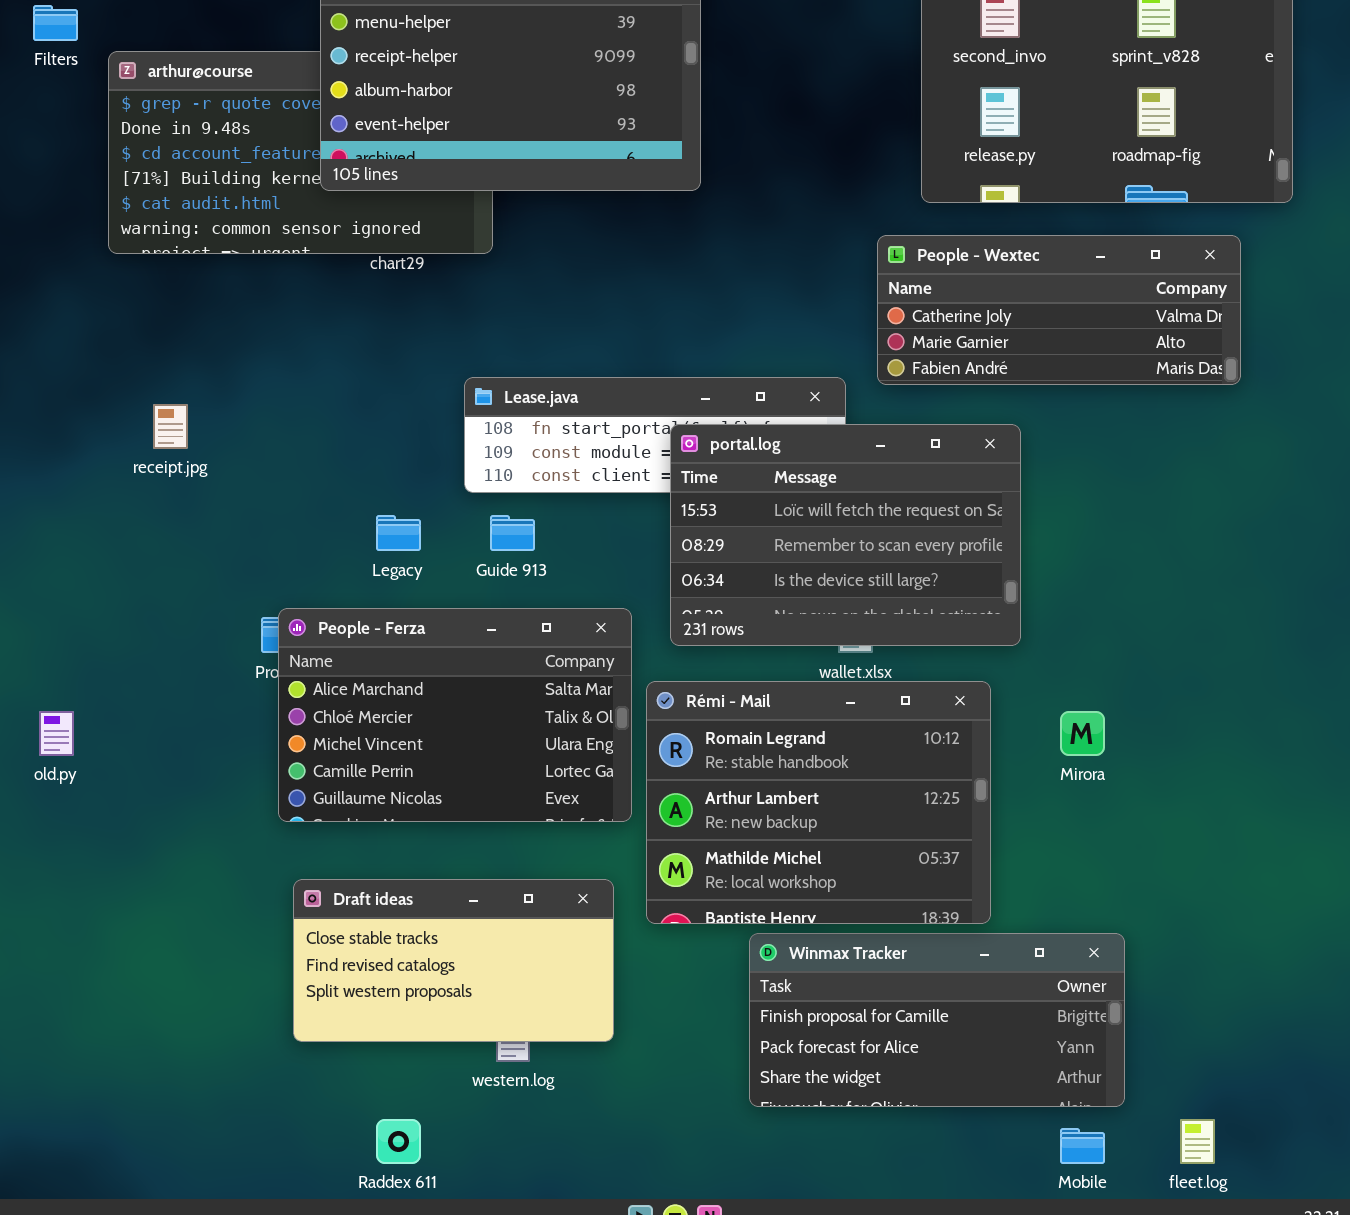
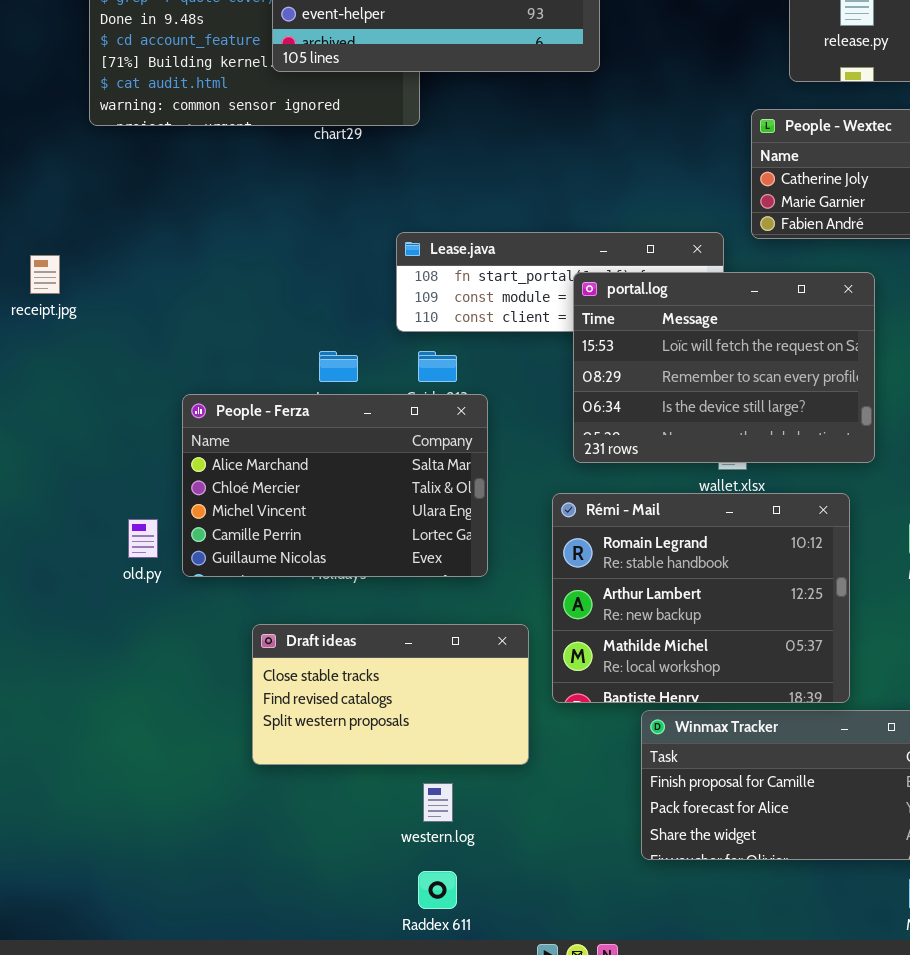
receipt.jpg: [153,404,188,449] -> [30,255,60,294], moved
People - Ferza: [278,608,632,822] -> [182,394,488,577], moved
old.py: [39,711,74,756] -> [128,519,158,558], moved
Draft ideas: [293,879,614,1042] -> [252,624,529,765], moved
Raddex 611: [376,1119,421,1164] -> [418,871,457,909], moved

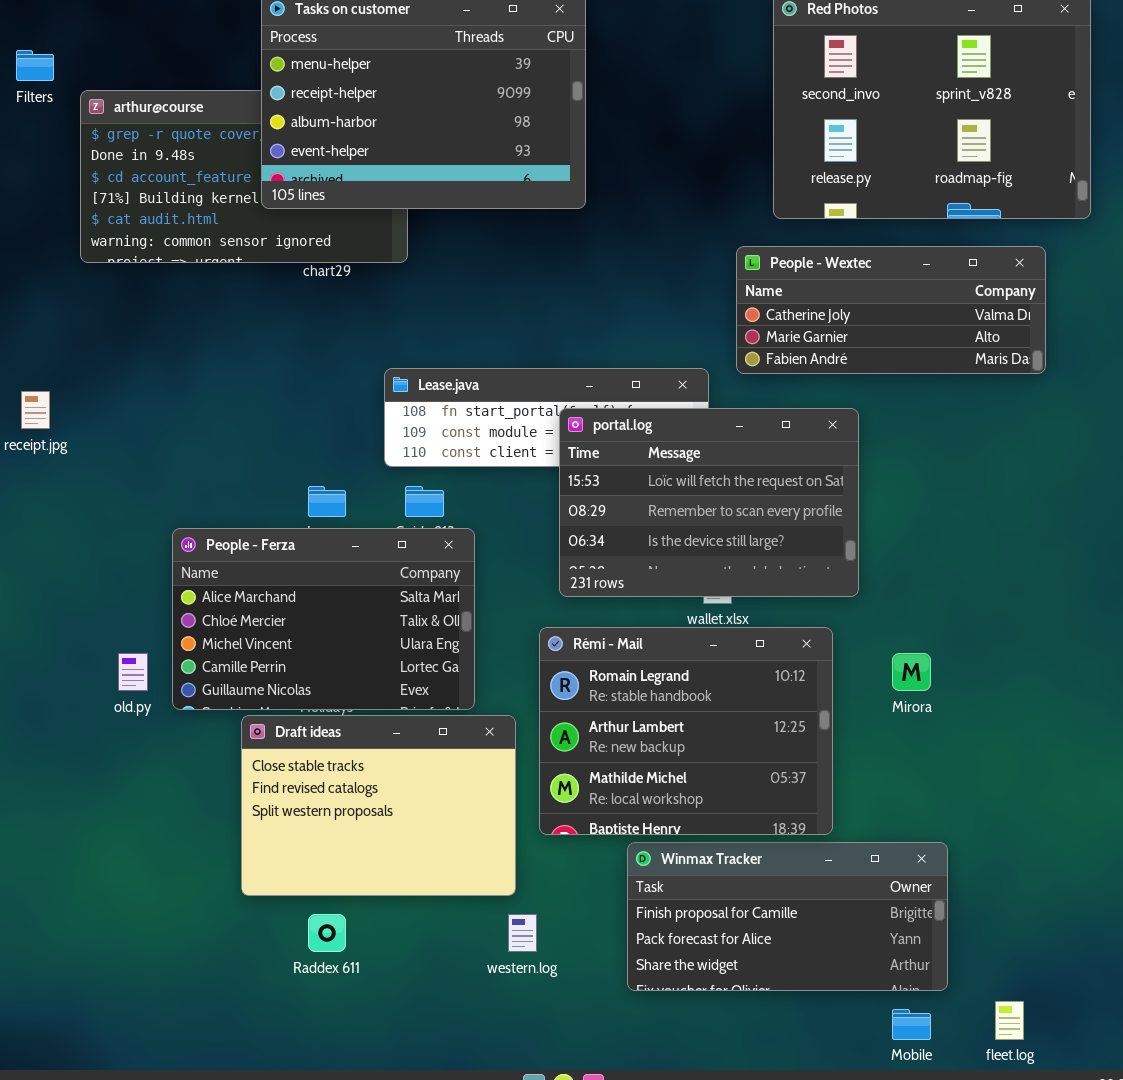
Draft ideas: [252,624,529,765] -> [241,715,516,896], resized
western.log: [423,783,453,822] -> [508,914,537,952], moved
Raddex 611: [418,871,457,909] -> [308,914,346,952], moved

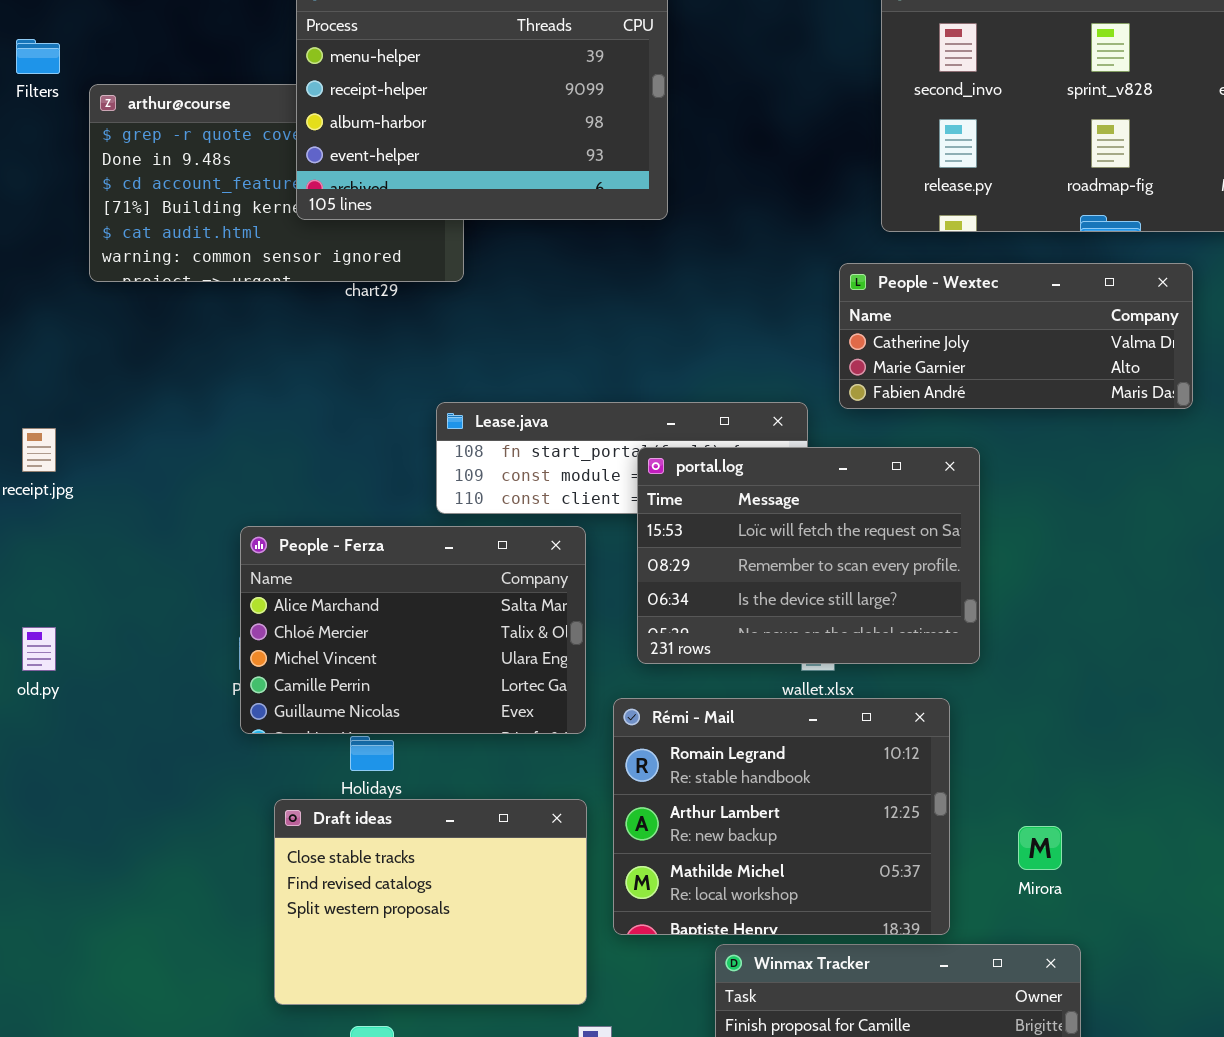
People - Ferza: [172,528,475,710] -> [240,526,586,734], moved
old.py: [118,653,148,691] -> [22,627,56,671], moved
Mirora: [892,653,931,691] -> [1018,826,1062,870], moved

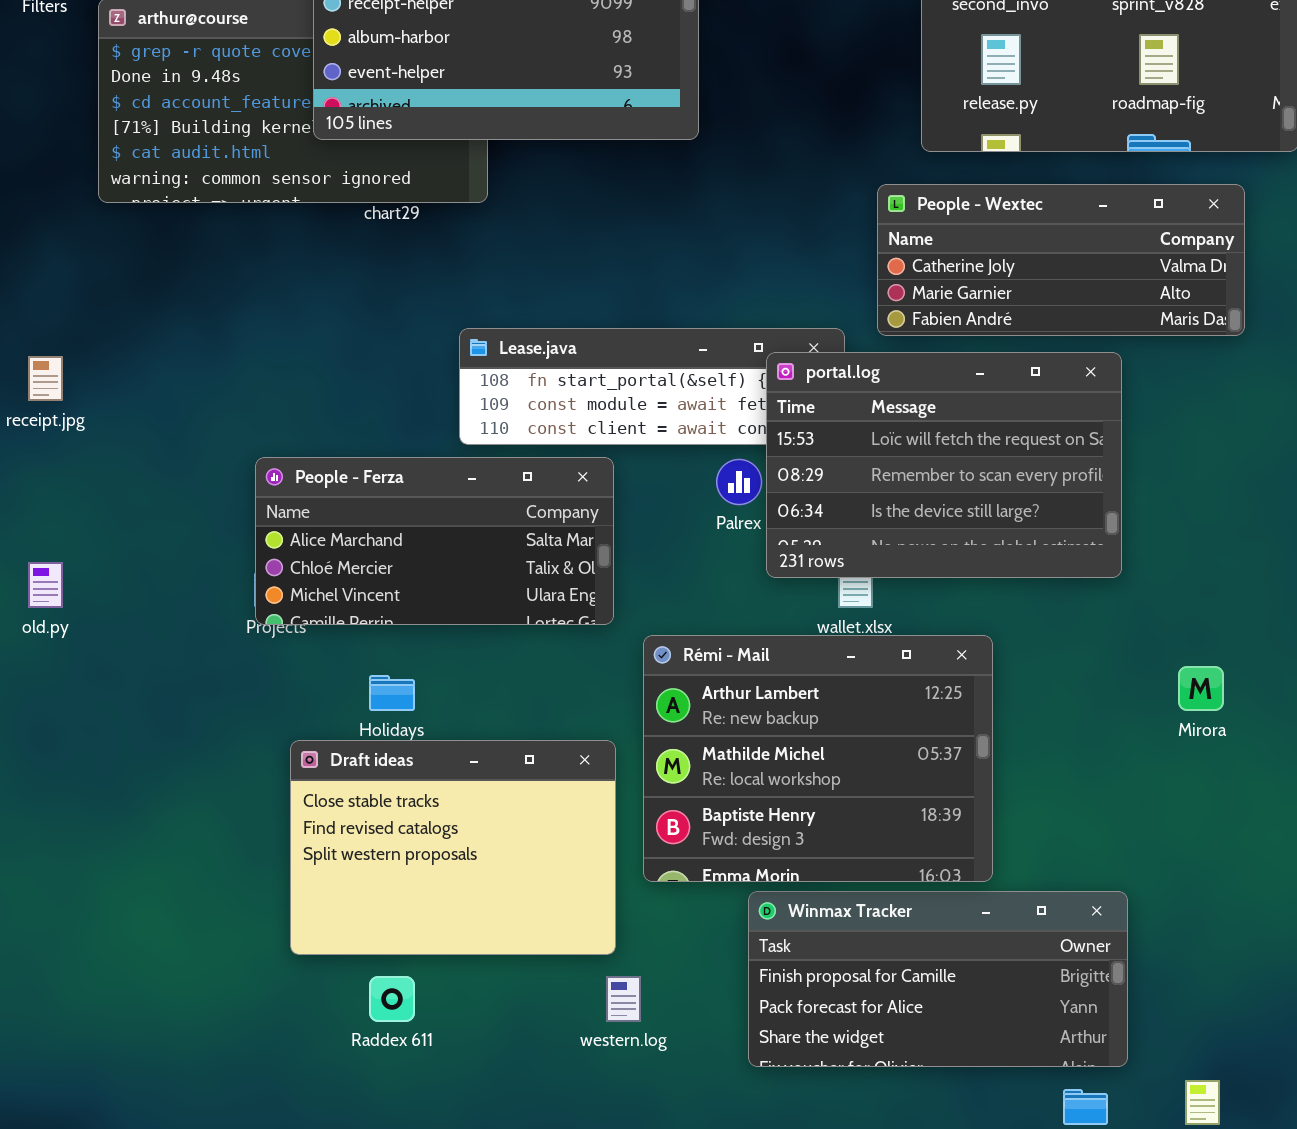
portal.log: [637,447,980,664] -> [766,352,1122,578], moved
People - Ferza: [240,526,586,734] -> [255,457,614,625], resized
Rémi - Mail: [613,698,950,935] -> [643,635,993,882], scrolled down 1 row
Mirora: [1018,826,1062,870] -> [1178,666,1224,711], moved

